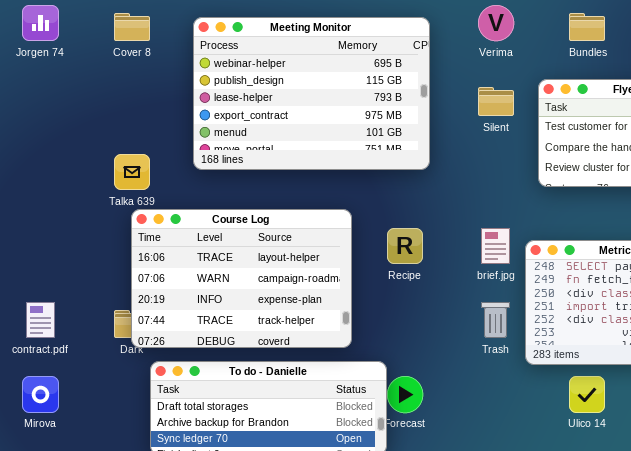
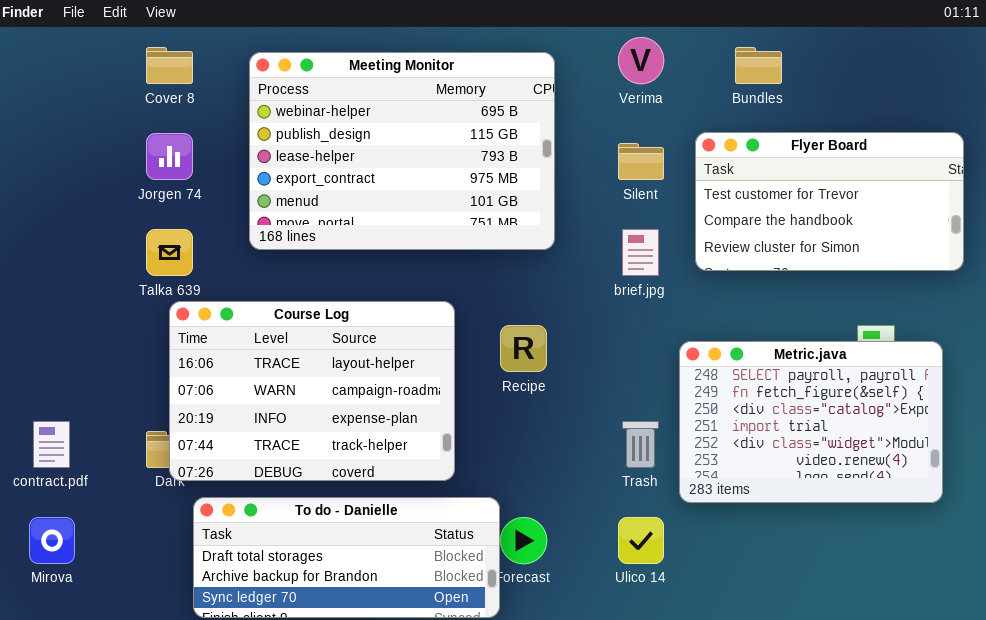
Jorgen 74: [22,5,59,41] -> [146,133,193,180], moved
brief.jpg: [481,228,510,264] -> [622,229,659,276], moved
Ulico 14: [569,376,605,413] -> [618,517,664,564], moved

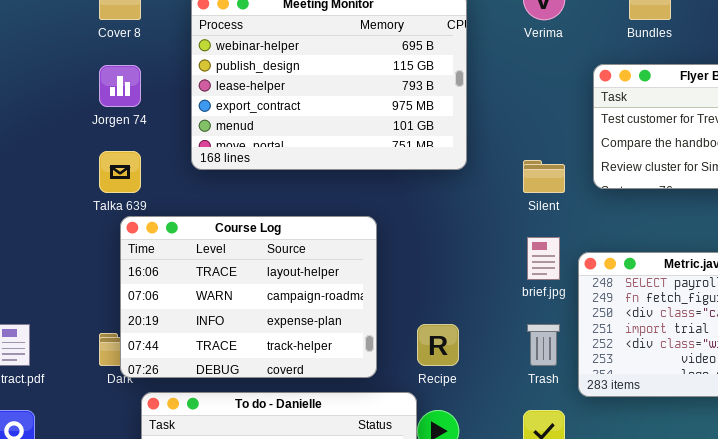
Silent: [618,143,664,180] -> [523,160,565,193], moved
brief.jpg: [622,229,659,276] -> [527,237,560,280], moved
Recipe: [500,325,547,372] -> [417,324,459,366], moved

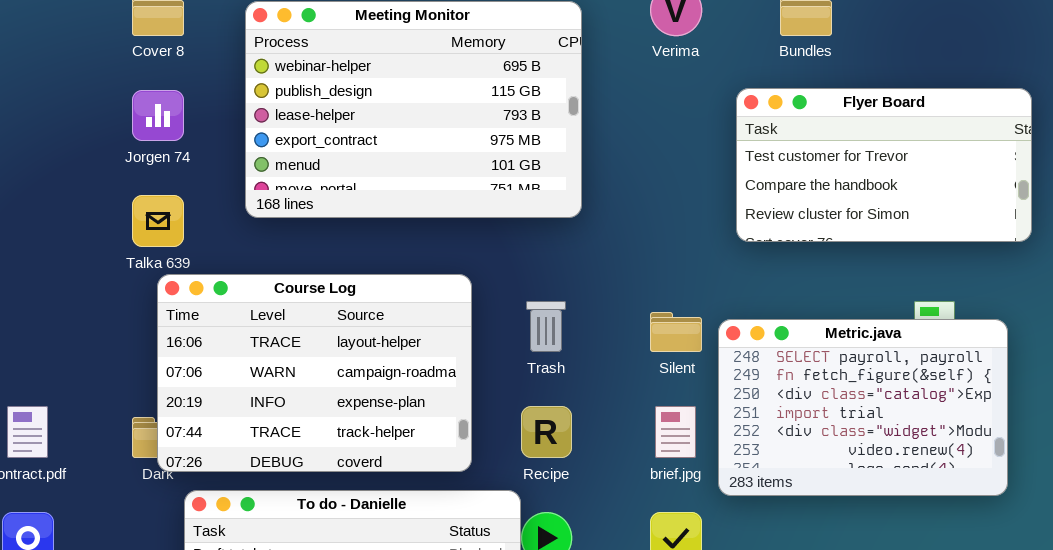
Silent: [523,160,565,193] -> [650,312,702,352], moved
brief.jpg: [527,237,560,280] -> [655,406,696,458], moved
Trash: [527,324,560,366] -> [526,301,566,352], moved

